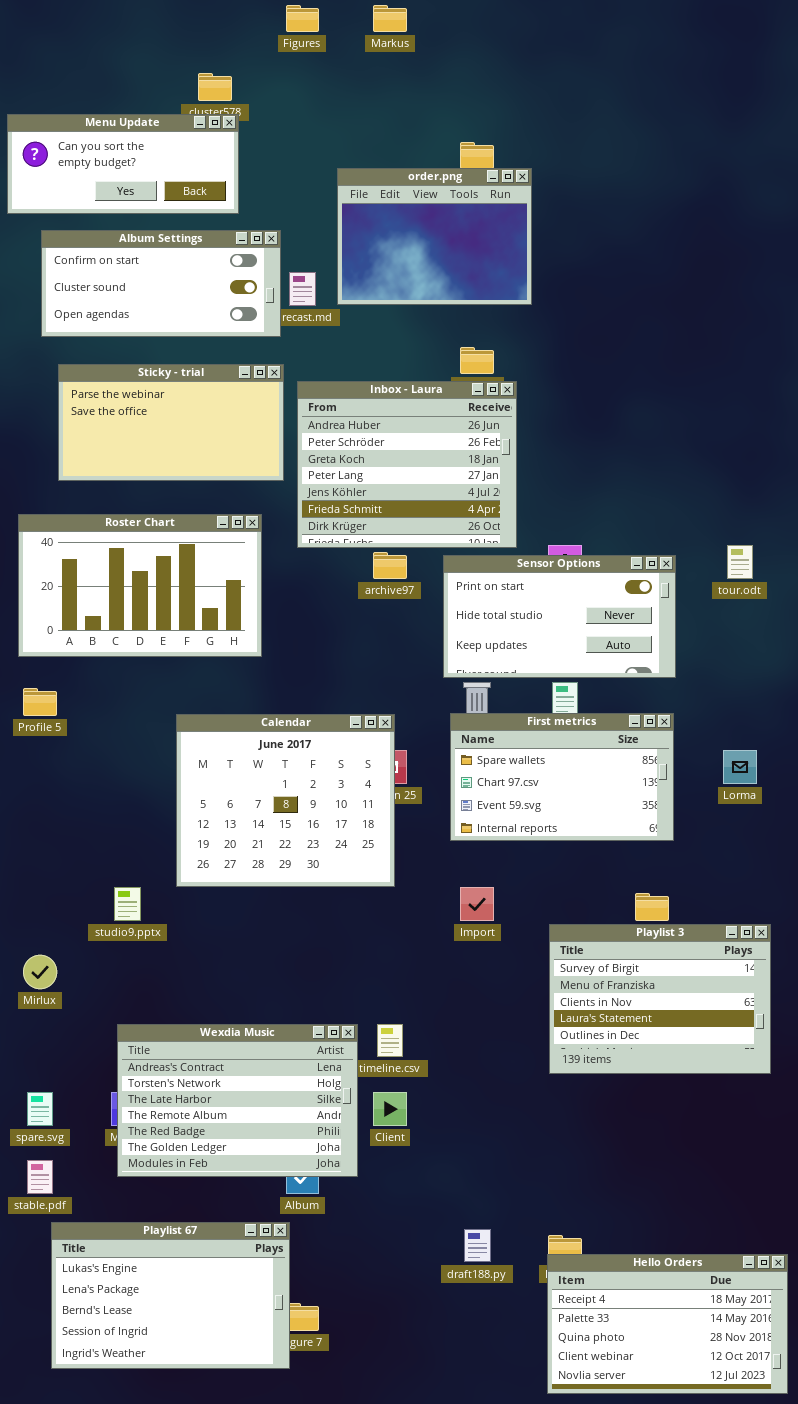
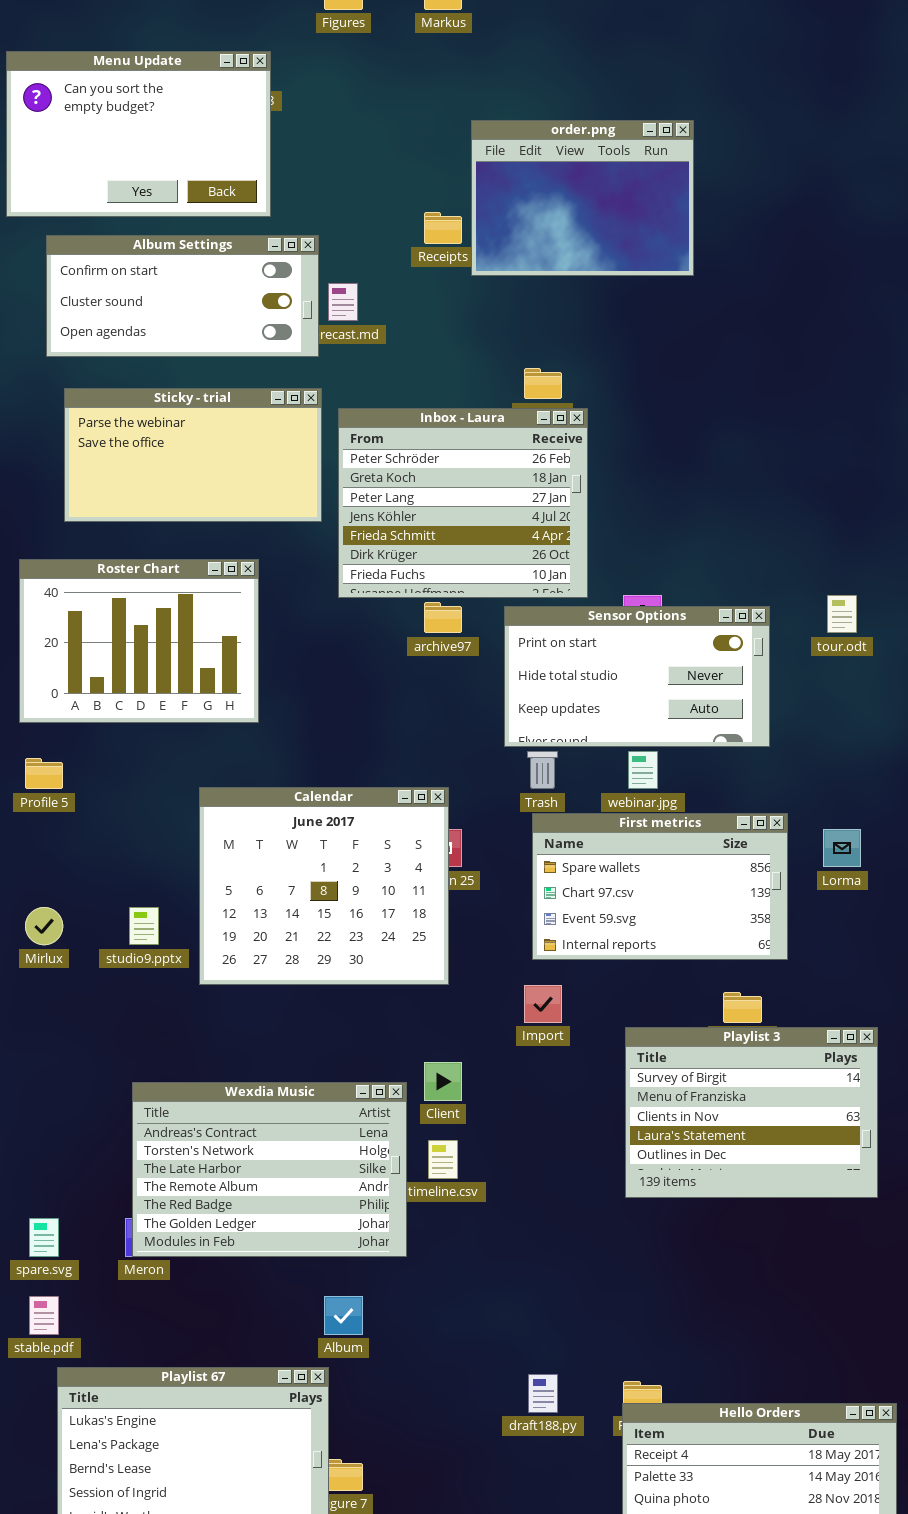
Menu Update: [7,114,239,214] -> [6,51,271,217], resized
order.png: [337,168,532,305] -> [471,120,694,276], moved
Inbox - Laura: [297,381,517,548] -> [338,408,588,598], scrolled down 1 row
Roster Chart: [18,514,262,657] -> [19,559,259,723], resized
First metrics: [450,713,674,841] -> [532,813,788,960], moved
studio9.pptx: [114,887,141,921] -> [129,907,159,945], moved
Mirlux: [23,955,57,989] -> [25,907,63,945], moved
Wexdia Music: [117,1024,358,1177] -> [132,1082,407,1257], moved
Client: [373,1092,407,1126] -> [424,1062,462,1101], moved

